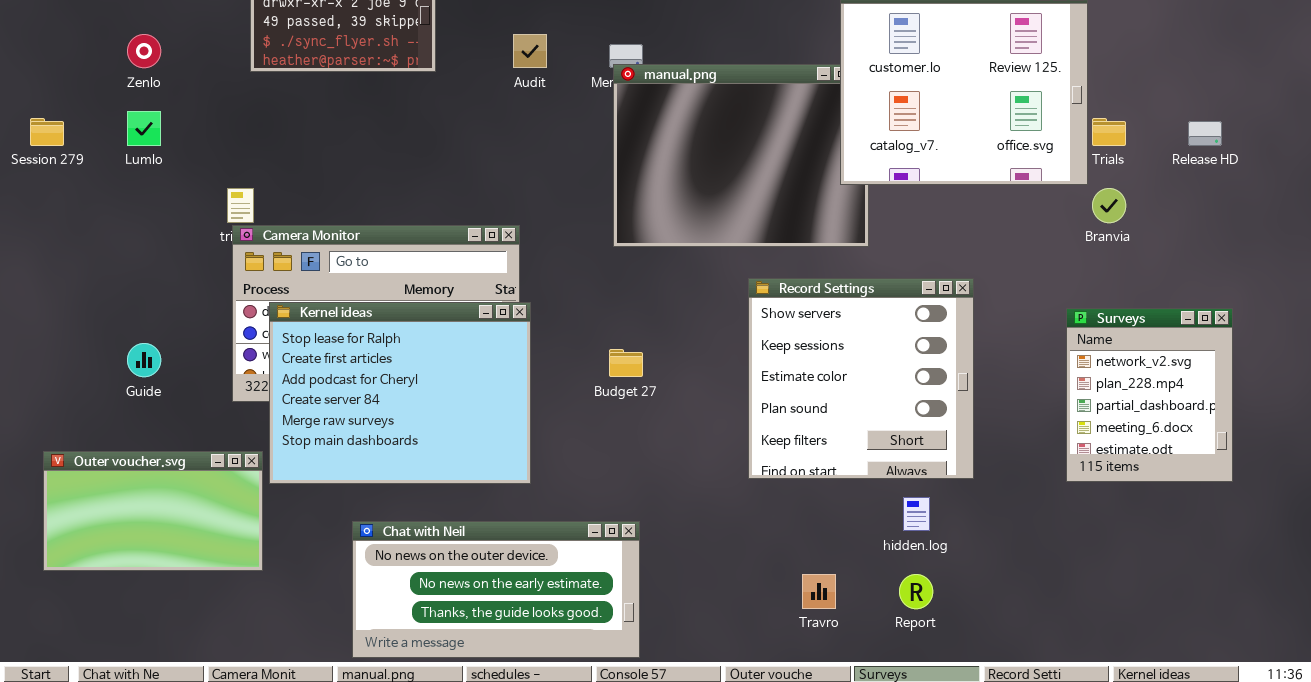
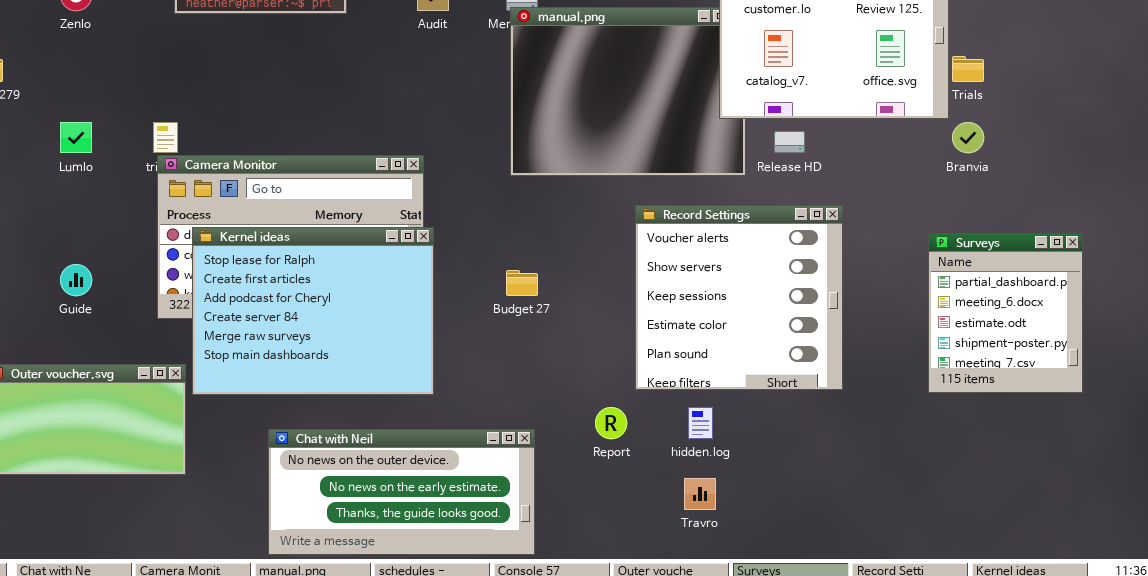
Lumlo: [127,111,161,146] -> [60,122,92,153], moved
Release HD: [1188,121,1222,146] -> [774,131,805,153], moved
Record Settings: [748,278,974,479] -> [635,205,843,390], scrolled up 1 row
Surveys: [1066,308,1233,482] -> [928,233,1083,393], scrolled down 2 rows
hidden.log: [903,497,930,531] -> [688,407,713,439], moved
Report: [899,574,933,609] -> [595,407,627,439], moved

